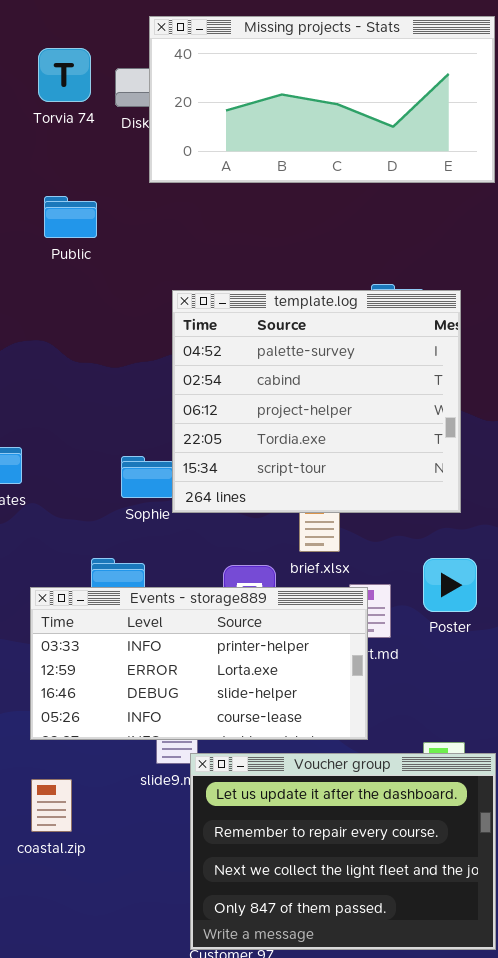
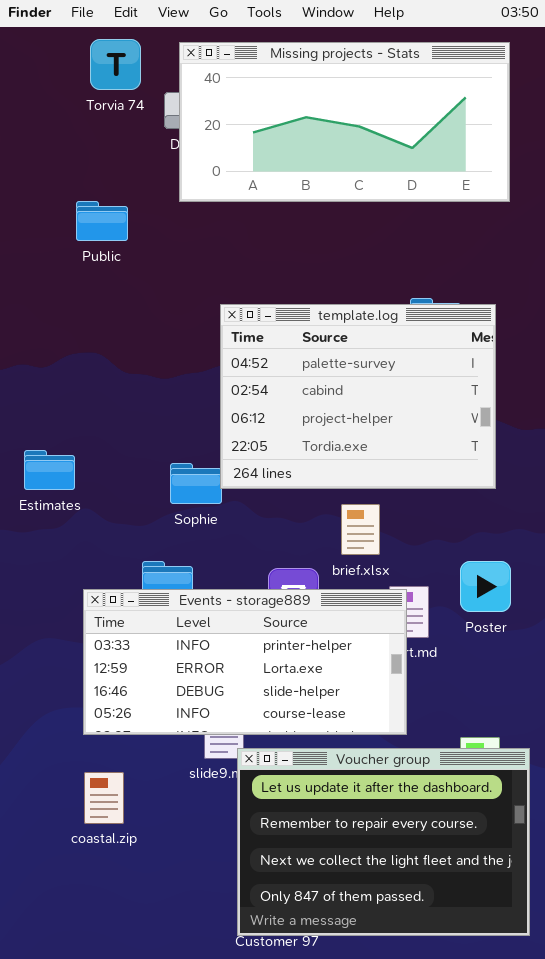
Missing projects - Stats: [149,16,495,183] -> [179,42,510,202], moved
Torvia 74: [38,48,91,102] -> [90,39,141,90], moved
Public: [44,196,97,238] -> [76,201,128,241], moved
template.log: [172,290,461,513] -> [220,304,496,489], resized

